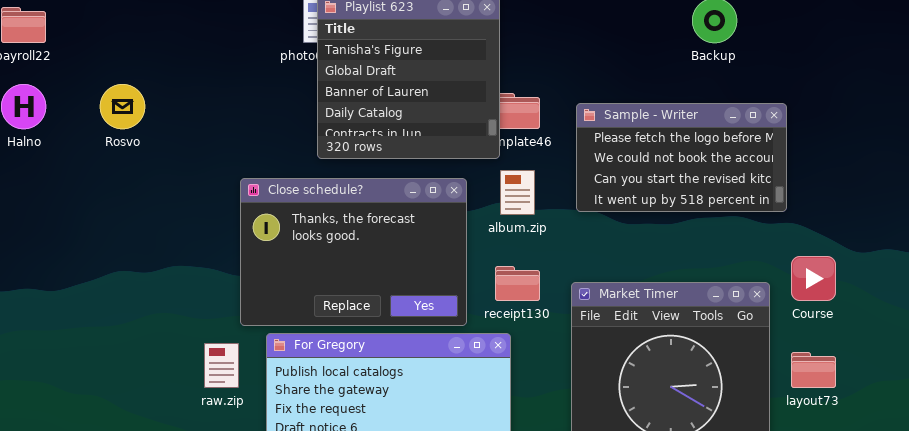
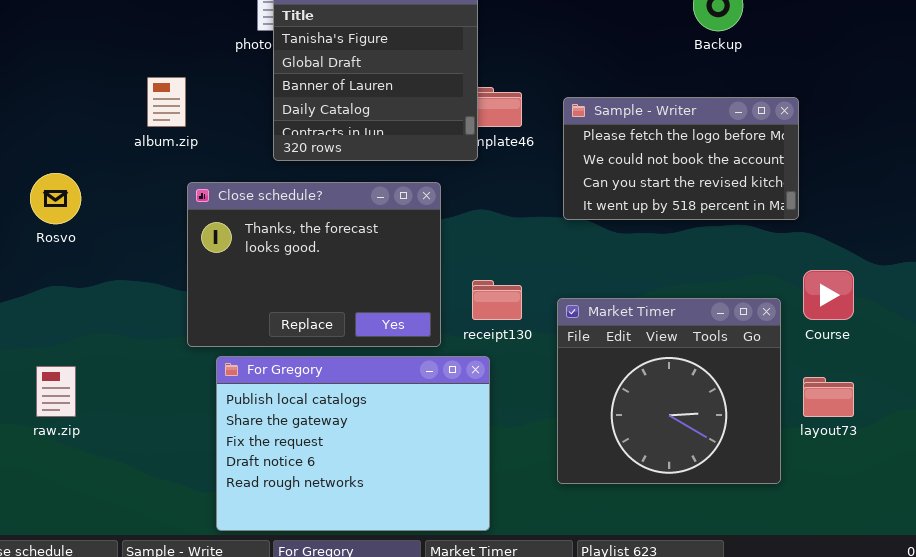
Rosvo: [100,84,145,129] -> [30,173,81,224], moved
album.zip: [500,170,535,215] -> [147,77,186,127], moved
raw.zip: [204,343,239,388] -> [36,366,76,417], moved

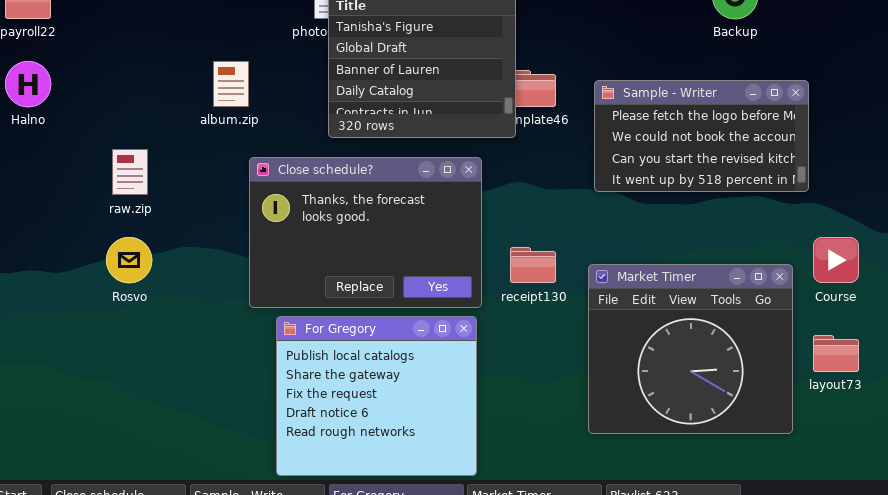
Rosvo: [30,173,81,224] -> [106,237,152,283], moved
For Gregory: [216,356,490,531] -> [276,316,477,476], resized
raw.zip: [36,366,76,417] -> [112,149,148,195], moved

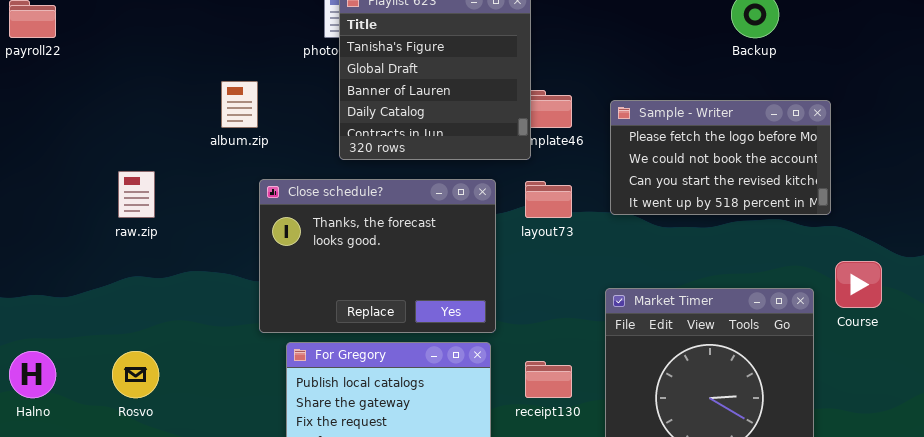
Halno: [5,61,51,107] -> [9,351,56,398], moved
Rosvo: [106,237,152,283] -> [112,351,159,398], moved
receipt130: [510,247,556,283] -> [525,361,572,398], moved
layout73: [813,335,859,372] -> [525,181,572,218], moved

